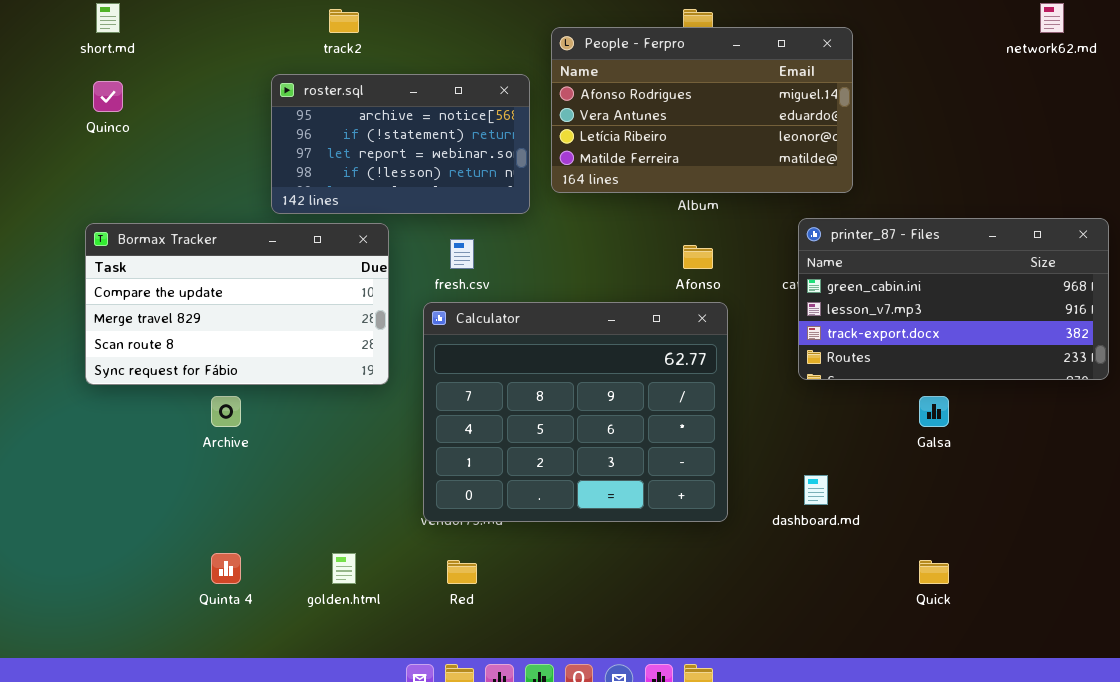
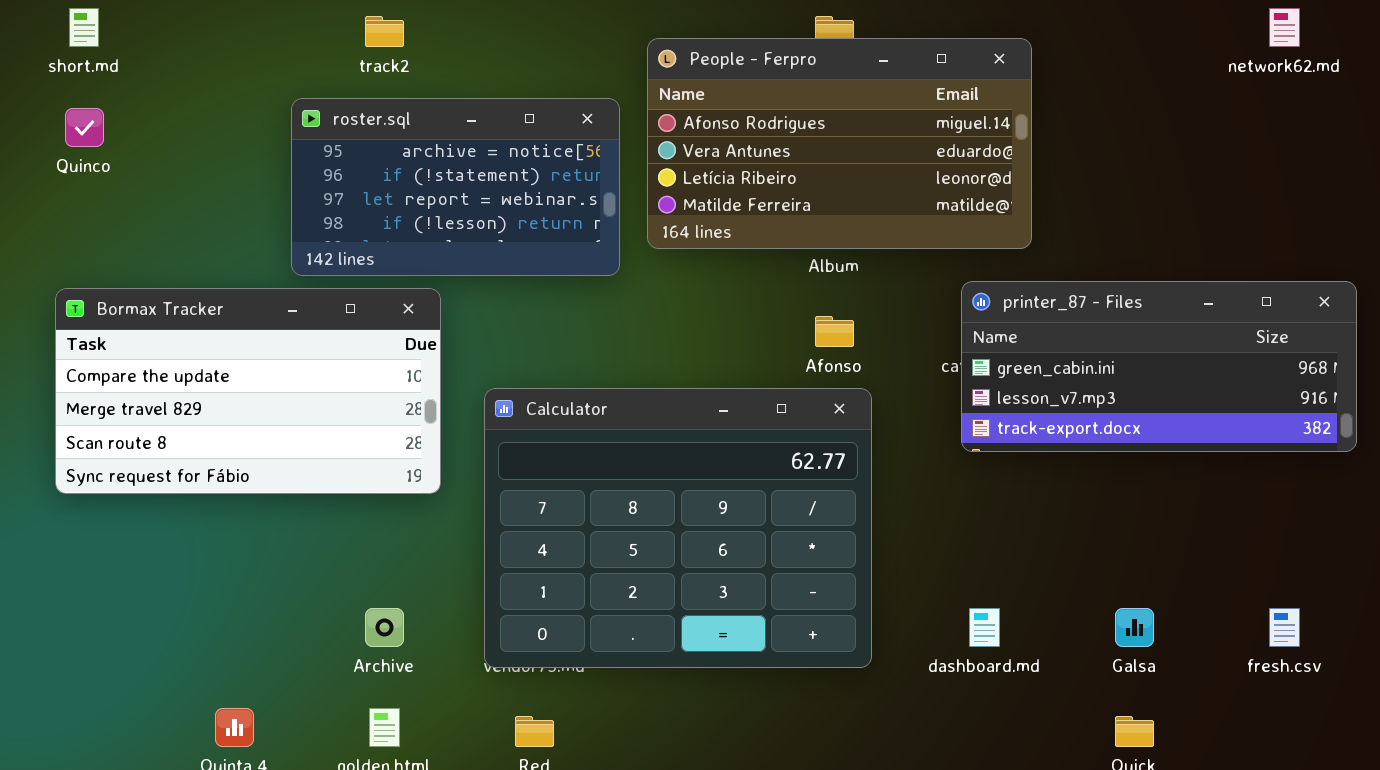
printer_87 - Files: [798,218,1109,380] -> [961,281,1357,452], resized
fresh.csv: [450,239,474,269] -> [1269,608,1300,647], moved
Archive: [211,396,241,427] -> [365,608,404,647], moved
Galsa: [919,396,949,427] -> [1115,608,1154,647], moved

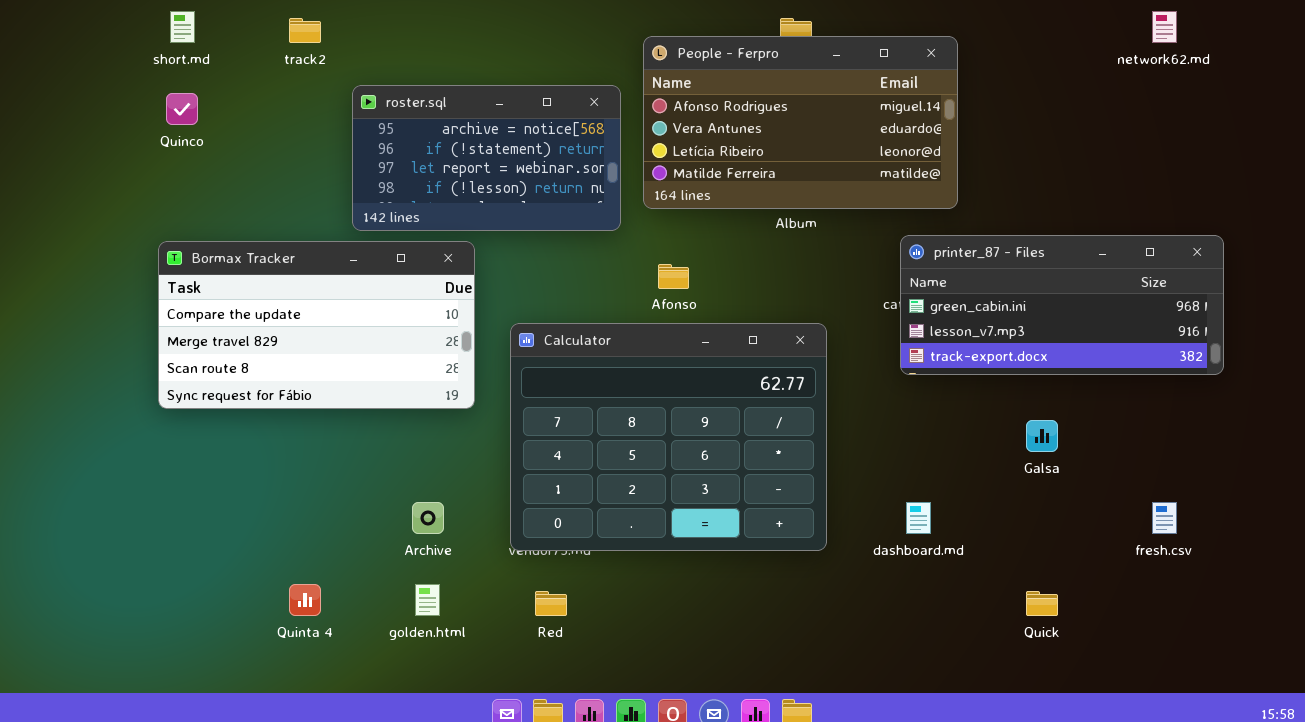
track2: [365,16,404,47] -> [289,18,321,43], moved
Afonso: [815,316,854,347] -> [658,264,689,289], moved
Galsa: [1115,608,1154,647] -> [1026,420,1058,452], moved

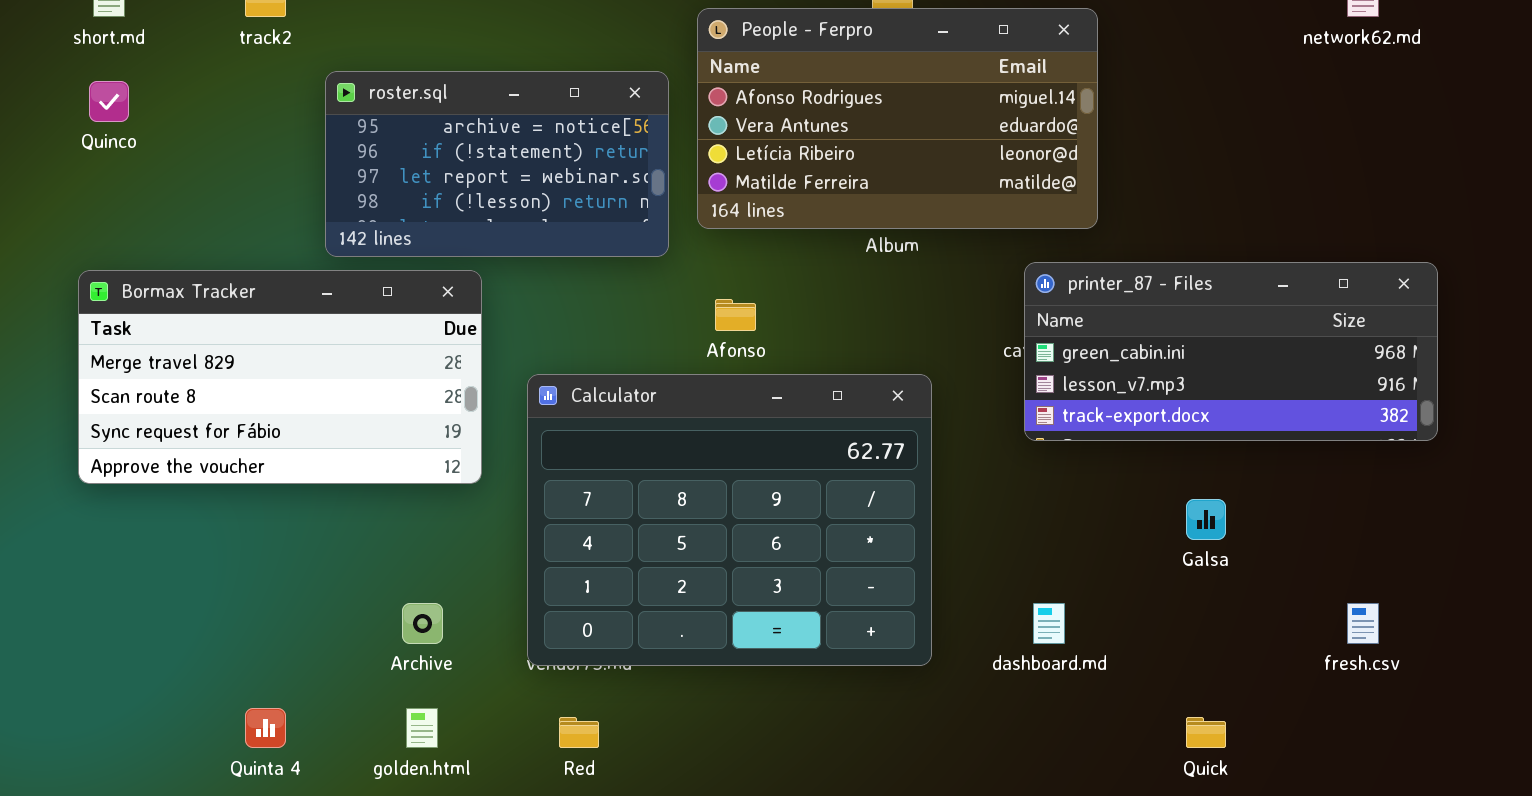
Bormax Tracker: [158,241,475,409] -> [78,270,482,484], scrolled down 1 row

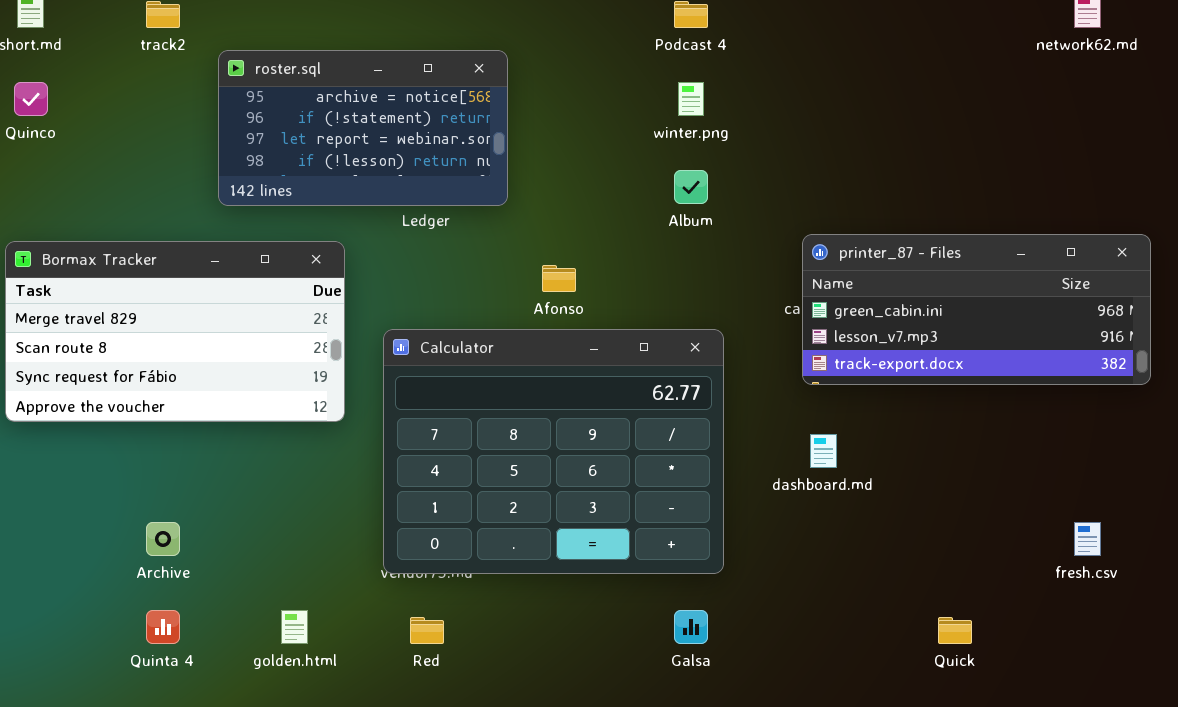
People - Ferpro: [697,8,1098,229] -> none, closed
roster.sql: [325,71,669,257] -> [218,50,508,206], moved
Galsa: [1186,499,1226,540] -> [674,610,708,644], moved
Archive: [402,603,443,644] -> [146,522,180,556], moved
dashboard.md: [1033,603,1065,644] -> [810,434,837,468], moved

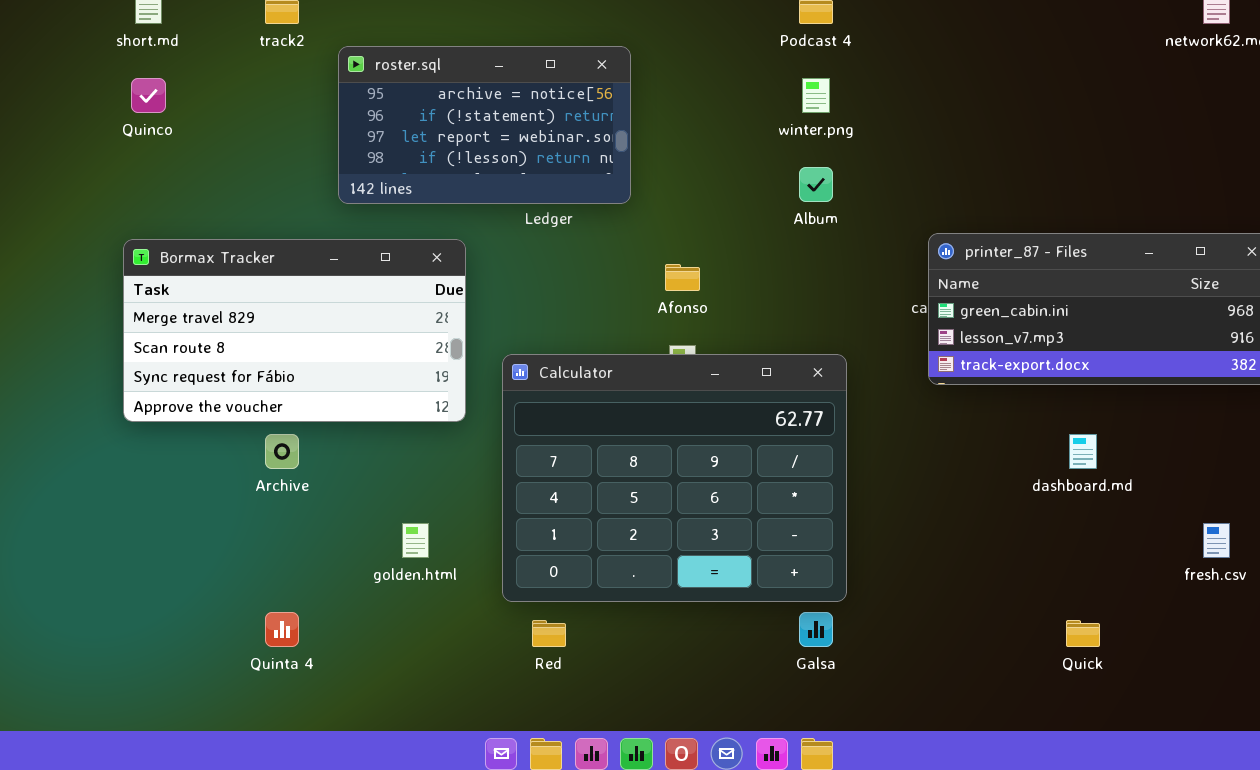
Calculator: [383,329,724,574] -> [502,354,847,602], moved
dashboard.md: [810,434,837,468] -> [1069,434,1097,469], moved
Archive: [146,522,180,556] -> [265,434,299,469], moved
golden.html: [281,610,308,644] -> [402,523,429,558], moved

